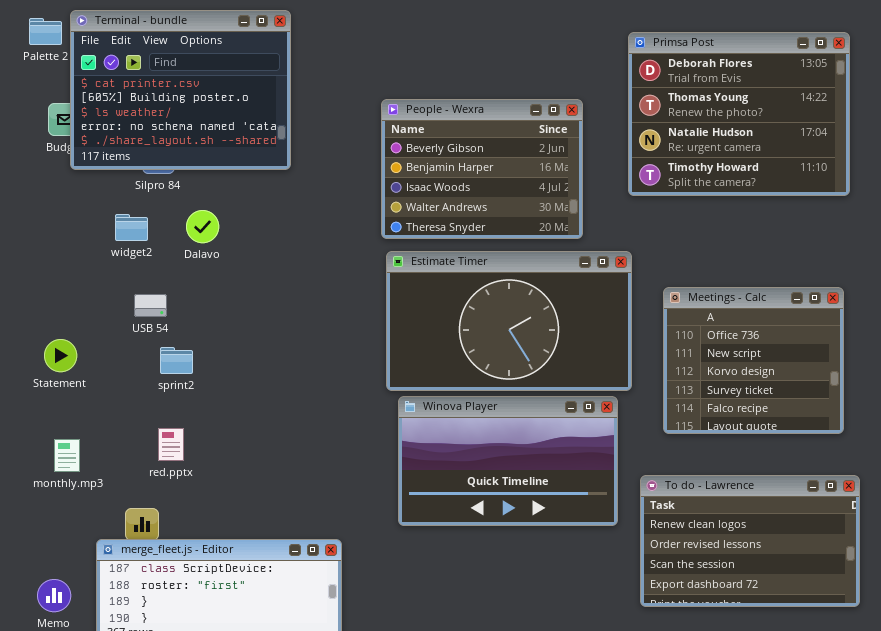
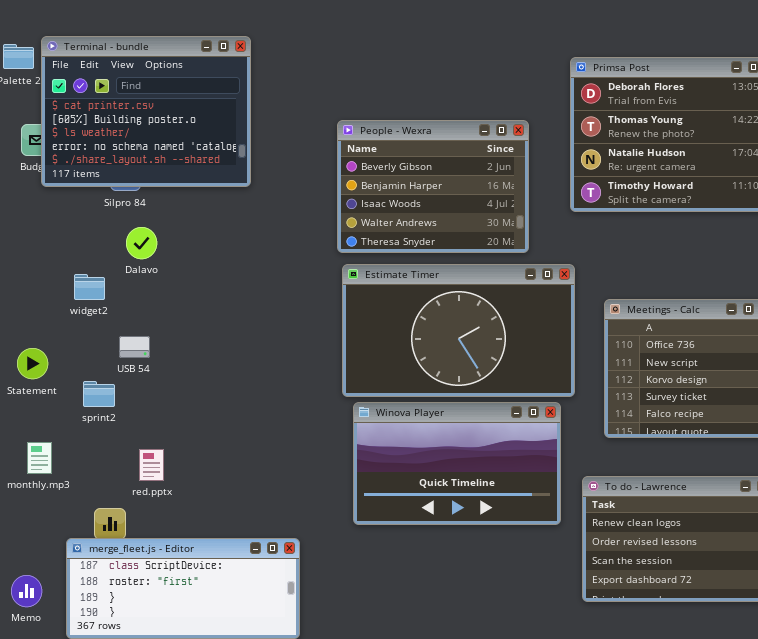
Dalavo: [186,210,219,243] -> [126,227,157,259], moved
widget2: [115,214,148,241] -> [74,274,105,300], moved
USB 54: [134,294,167,317] -> [119,336,150,358], moved
sprint2: [160,347,193,374] -> [83,381,115,407], moved
red.pptx: [158,428,184,461] -> [139,449,164,481], moved

